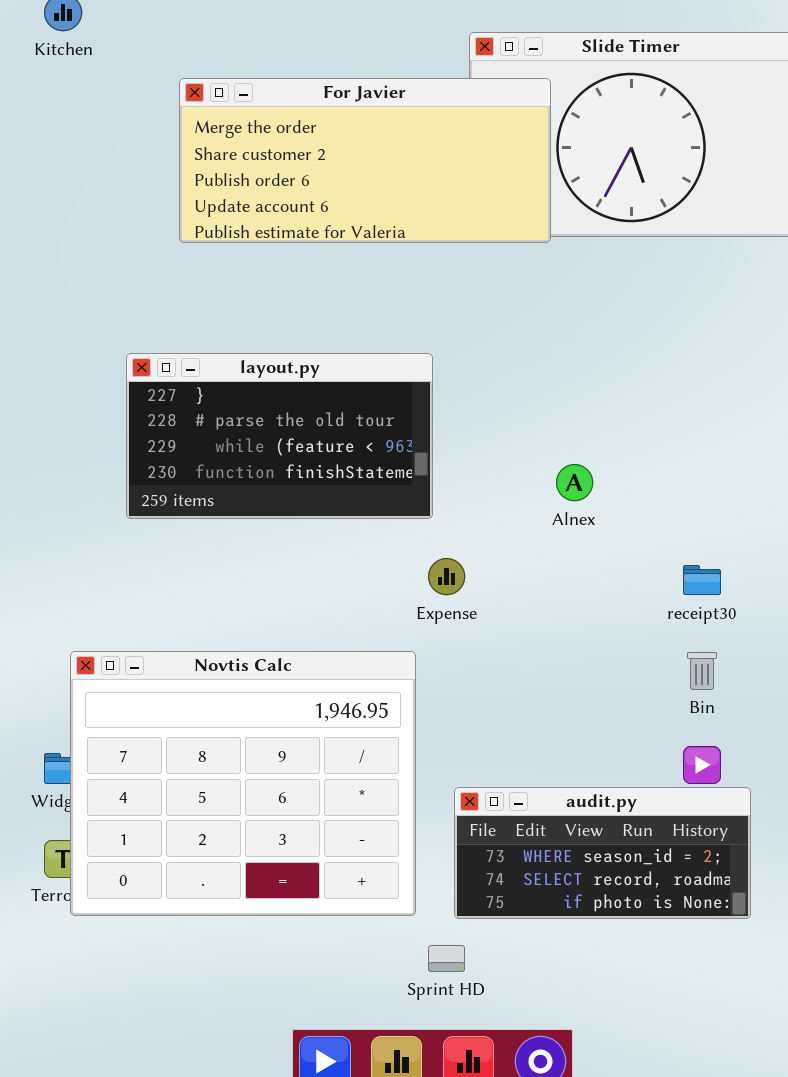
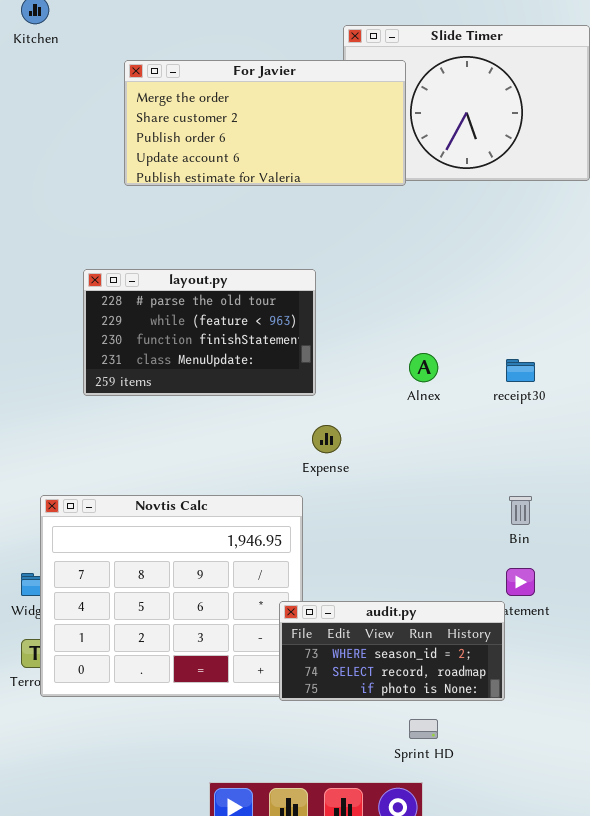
layout.py: [126,353,433,519] -> [83,269,316,396], scrolled down 1 row
receipt30: [683,565,721,595] -> [506,359,535,382], moved
audit.py: [454,787,751,919] -> [279,601,505,701], moved
Sprint HD: [428,945,465,972] -> [409,719,438,739], moved

